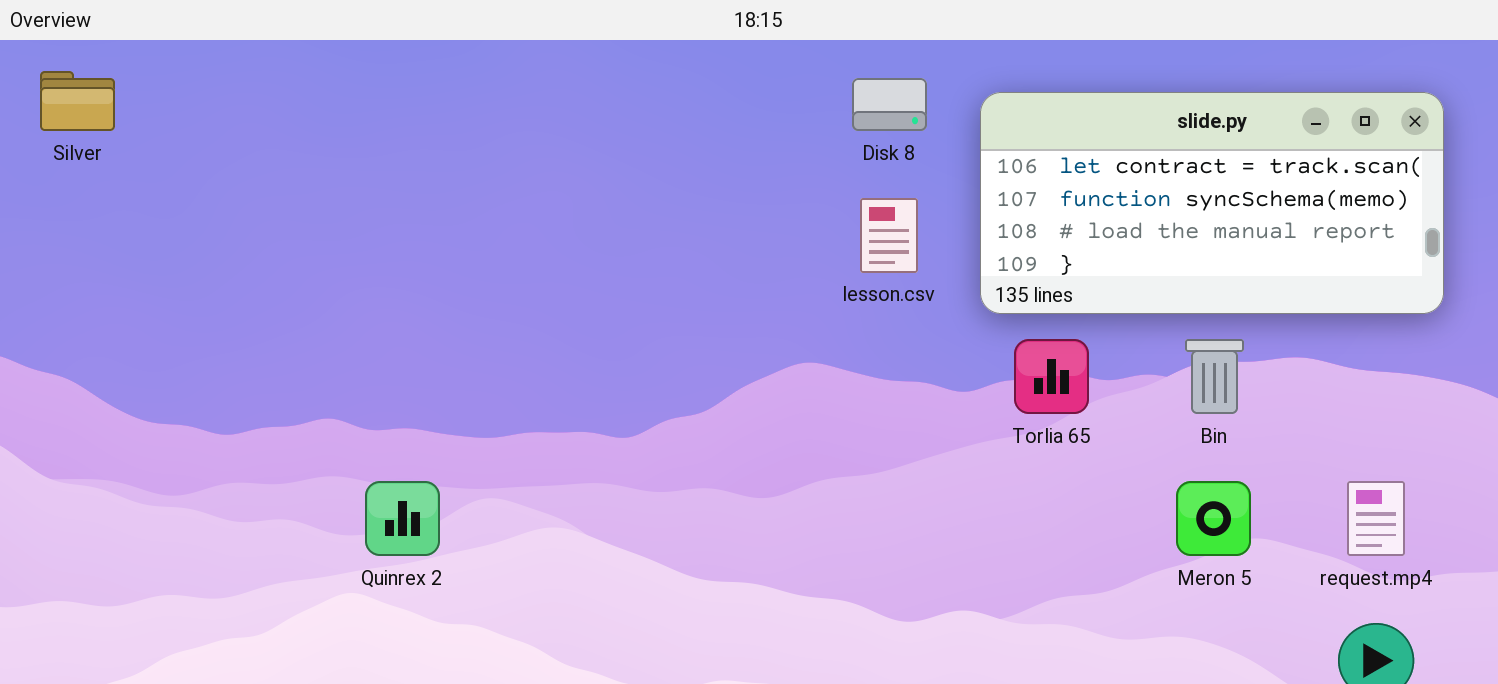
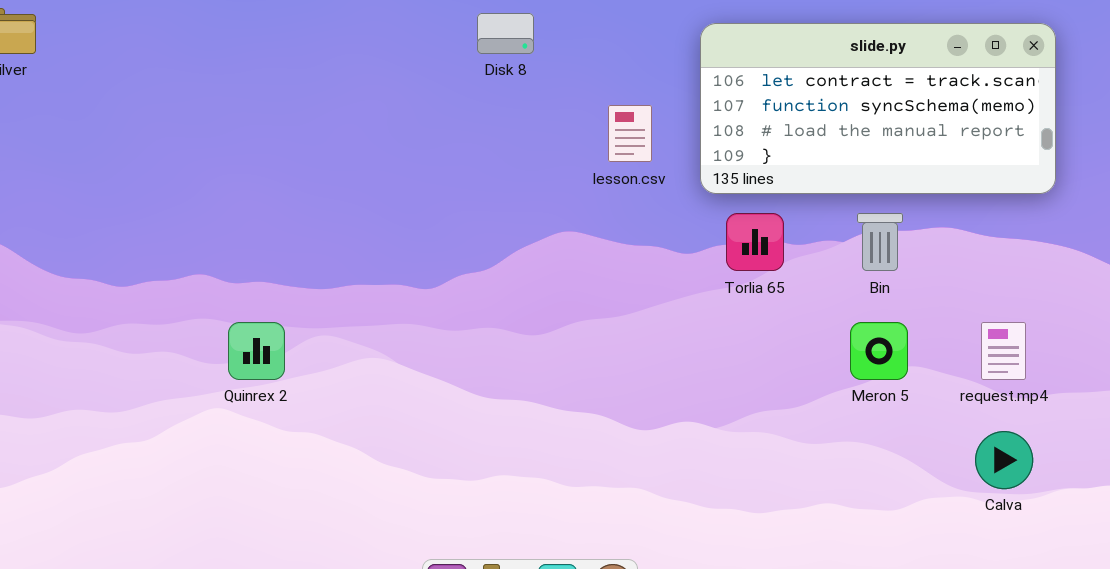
Disk 8: [852,78,927,131] -> [477,13,534,54], moved

